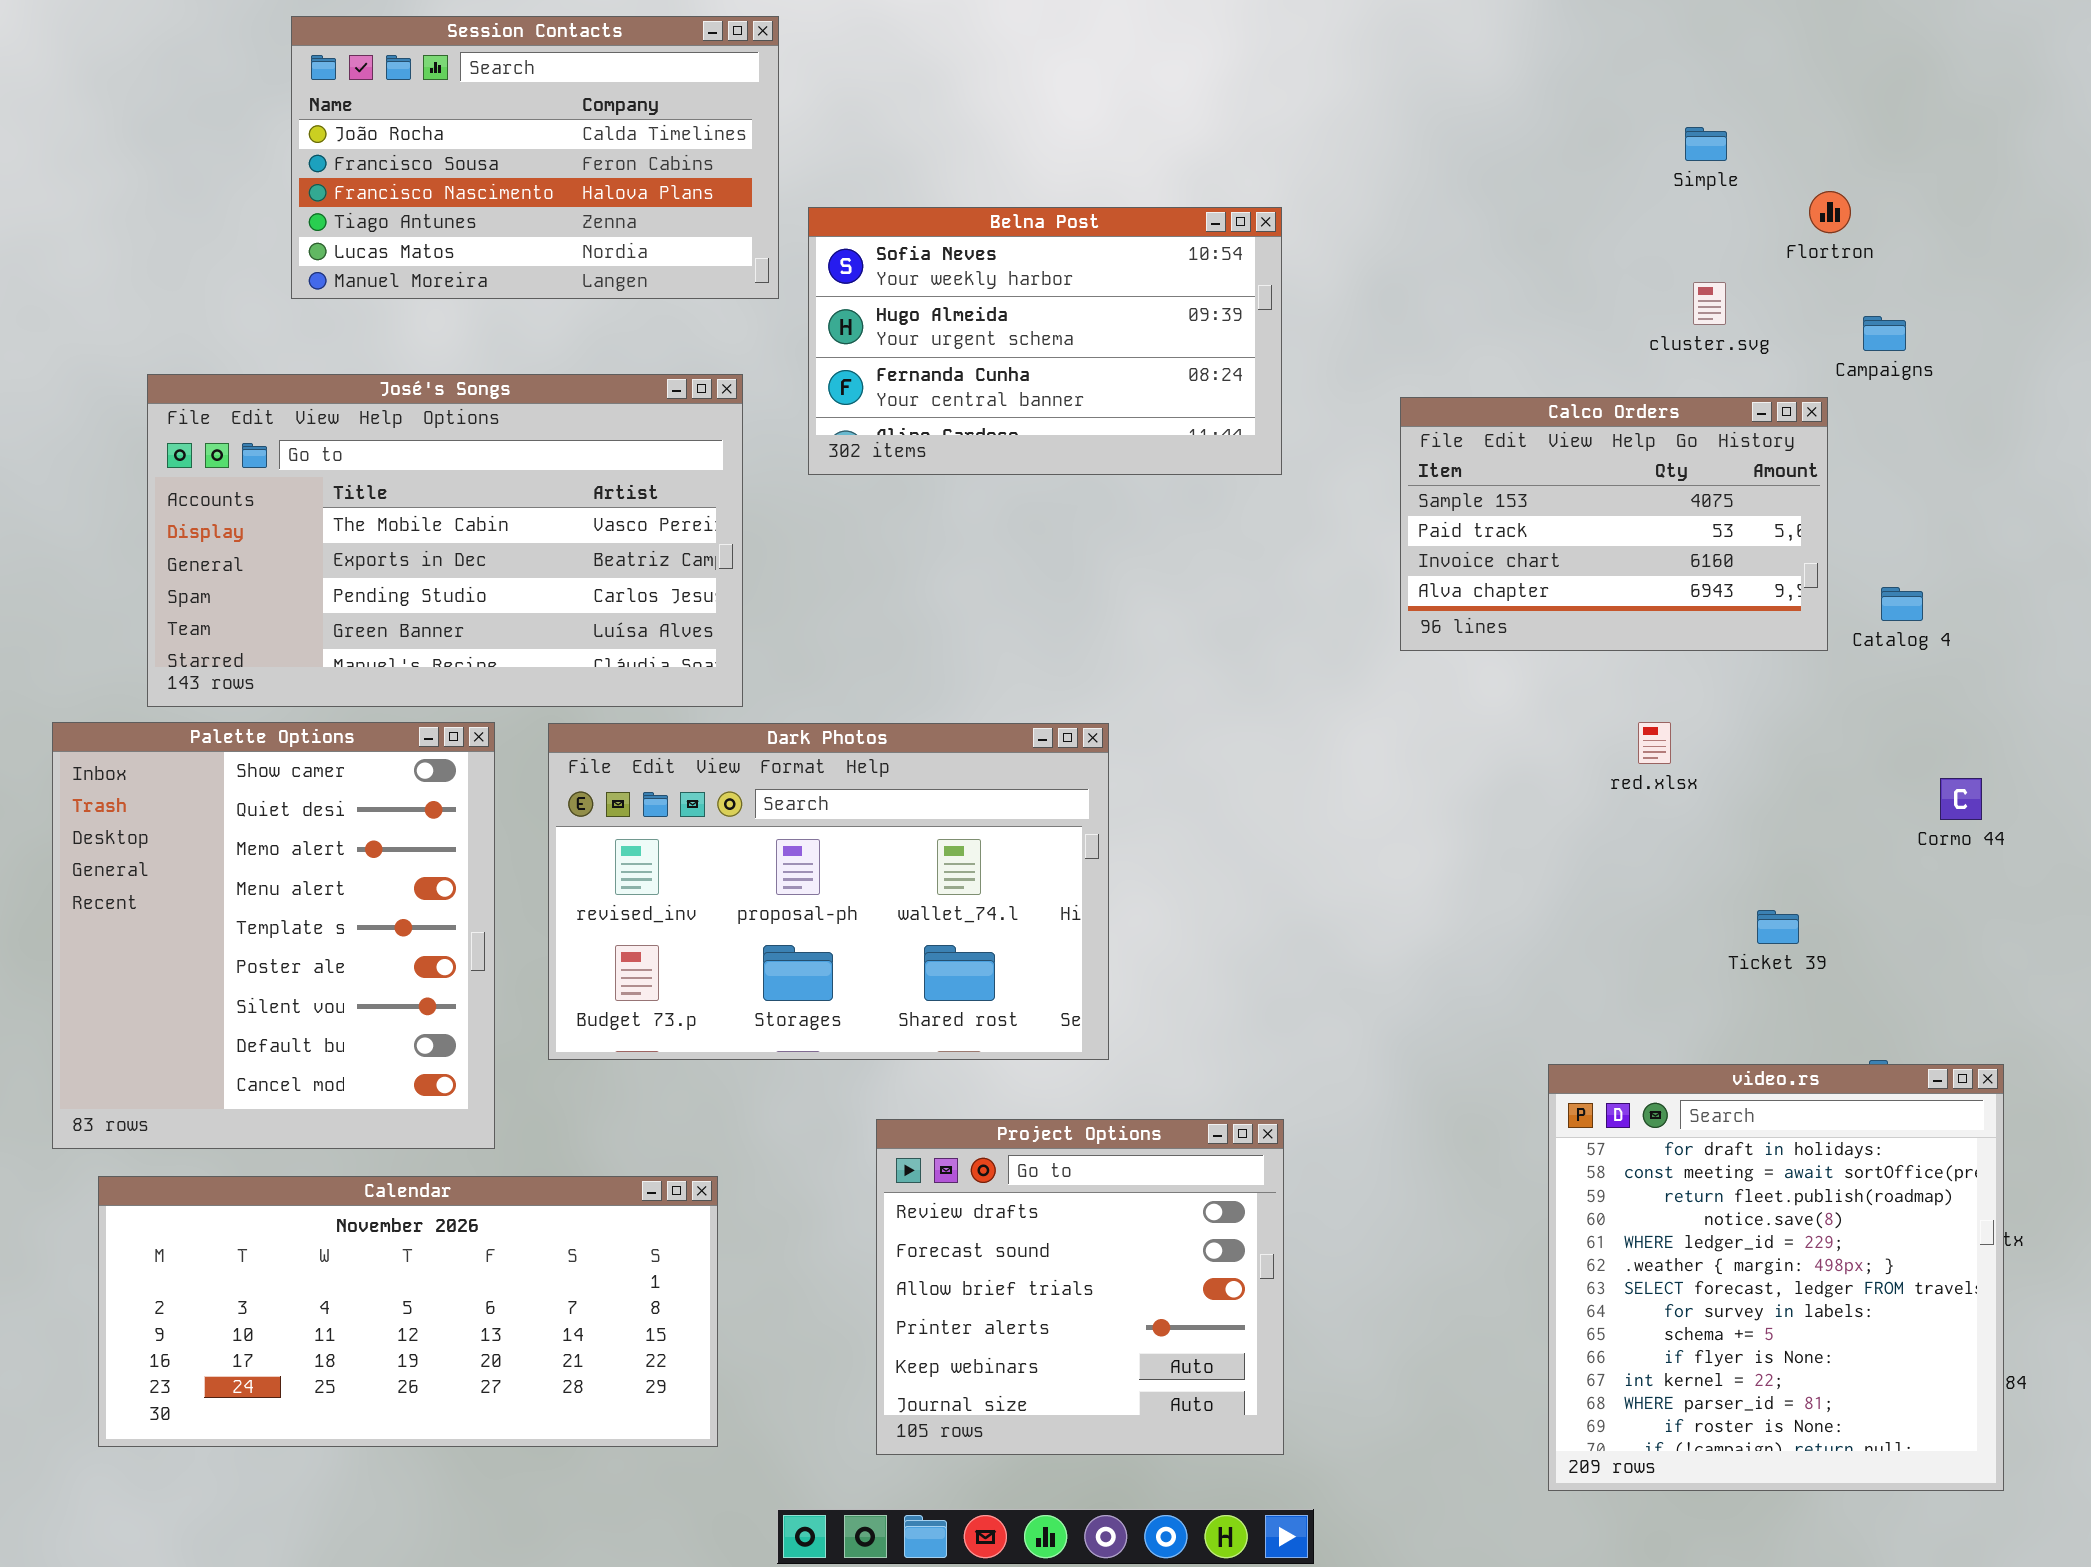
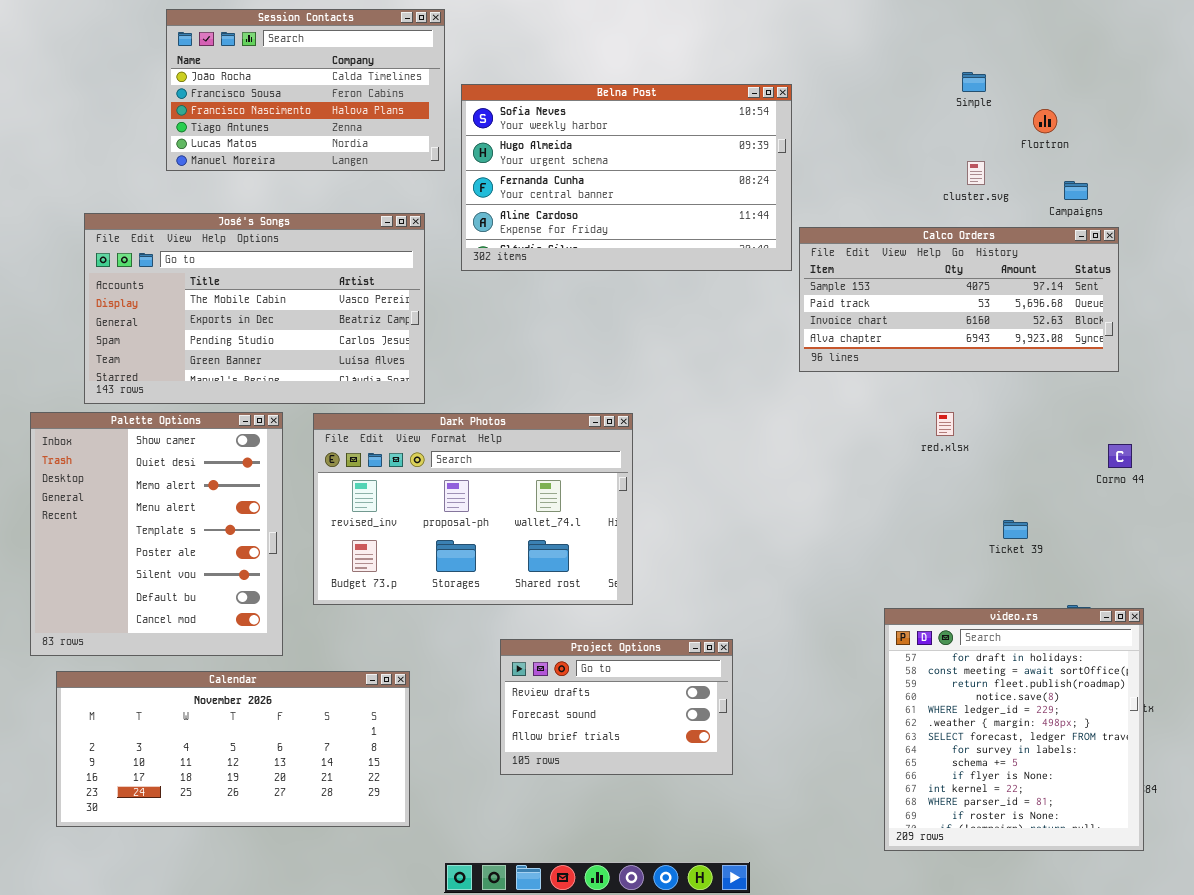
Belna Post: [808,207,1282,475] -> [461,84,792,271], resized
Calco Orders: [1400,397,1828,651] -> [799,227,1119,372], resized
Project Options: [876,1119,1284,1455] -> [500,639,733,775], resized

